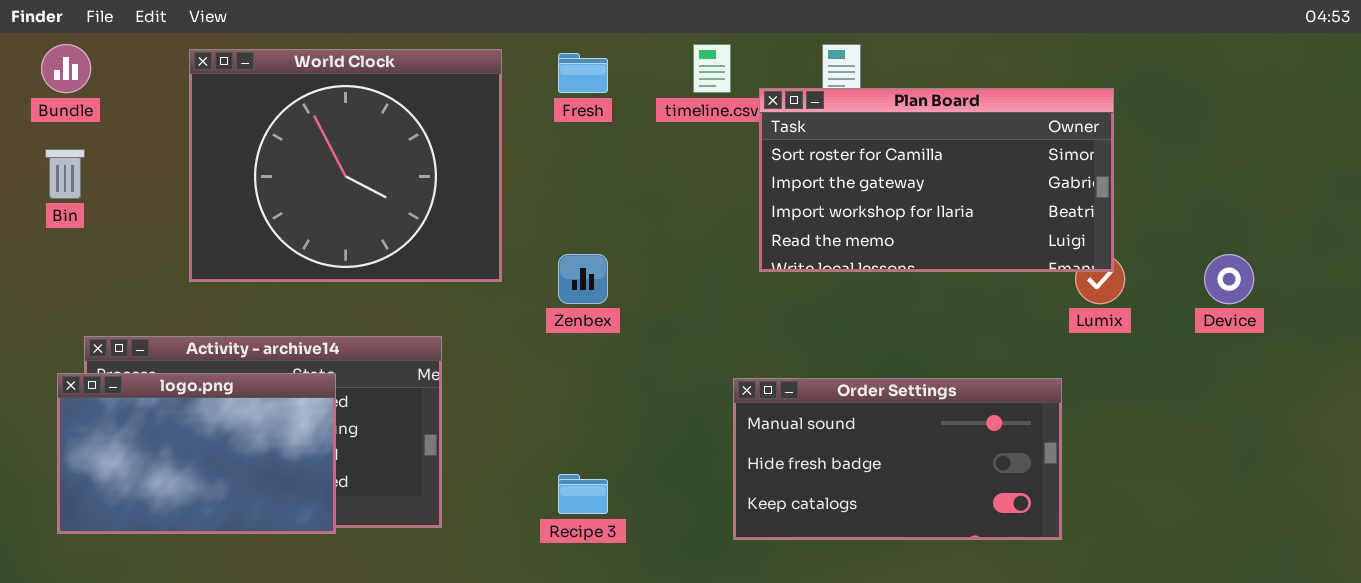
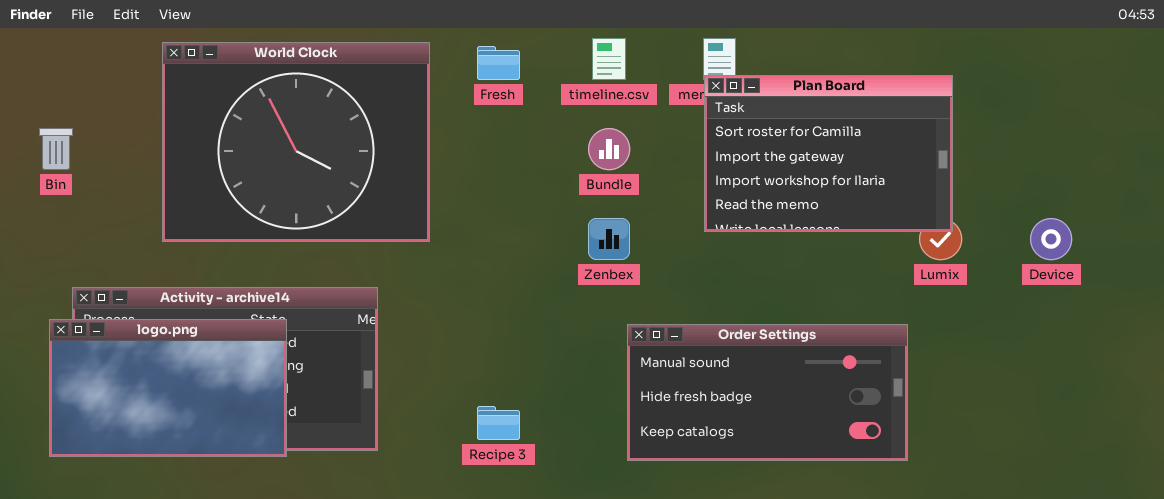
Bundle: [41,44,91,93] -> [588,128,630,170], moved
Plan Board: [759,88,1114,272] -> [704,75,953,232], resized
Zenbex: [558,254,608,304] -> [588,218,630,260], moved

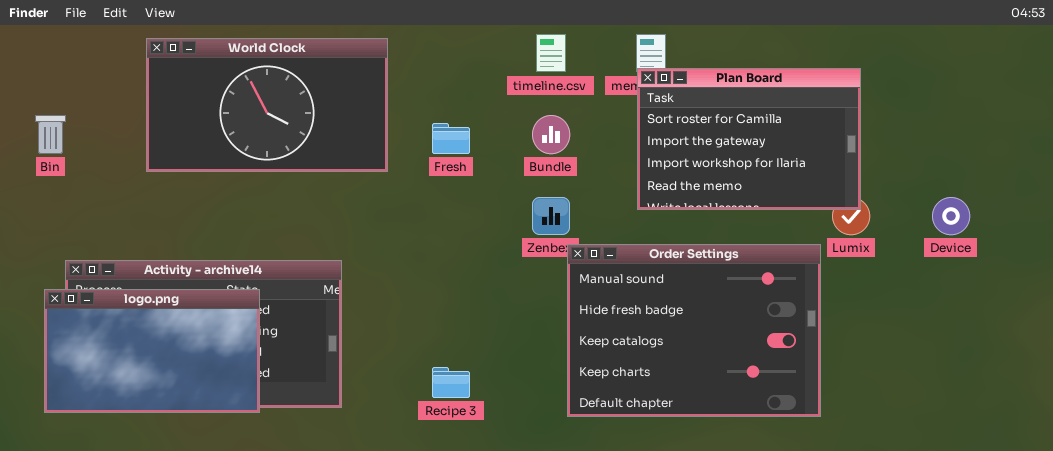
World Clock: [162,42,430,242] -> [146,38,388,172], resized
Fresh: [477,46,520,80] -> [432,123,470,154], moved
Order Settings: [627,324,908,461] -> [567,244,821,417], resized

